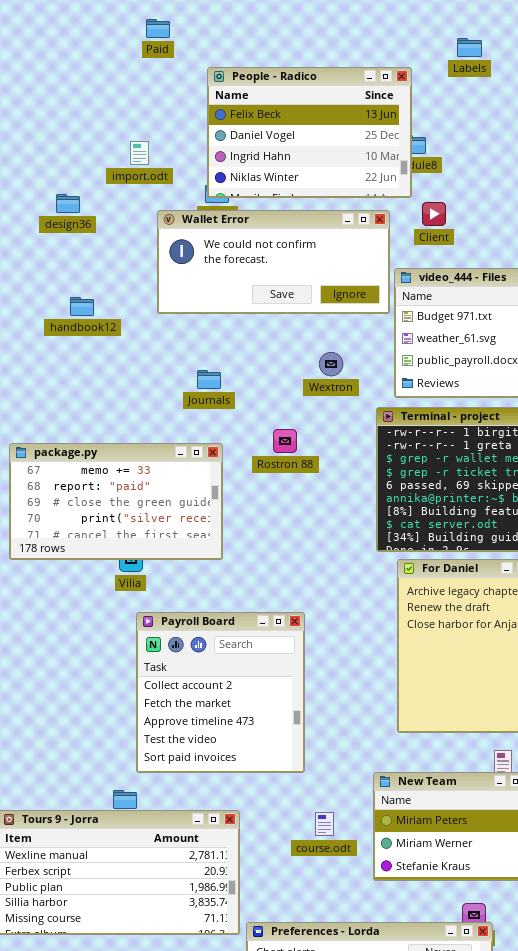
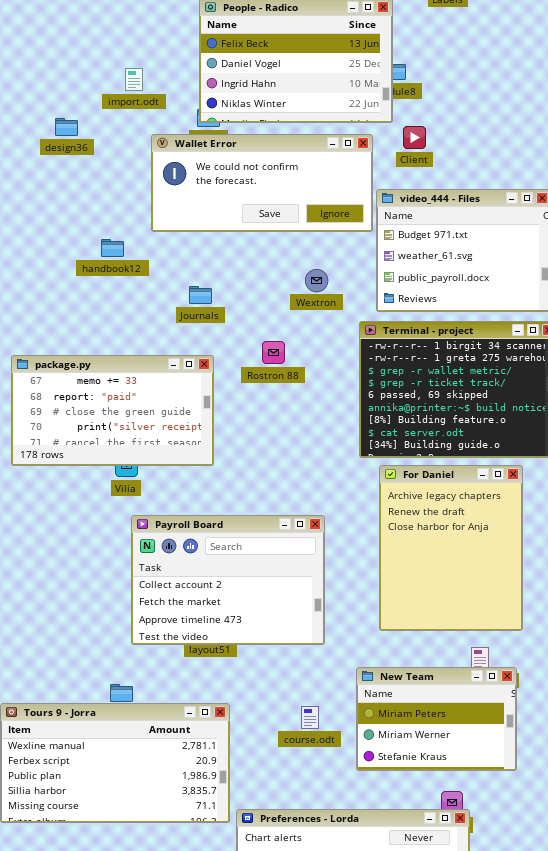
handbook12: [70,297,94,316] -> [101,239,124,257], moved
Payroll Board: [136,612,305,773] -> [131,515,325,645], resized

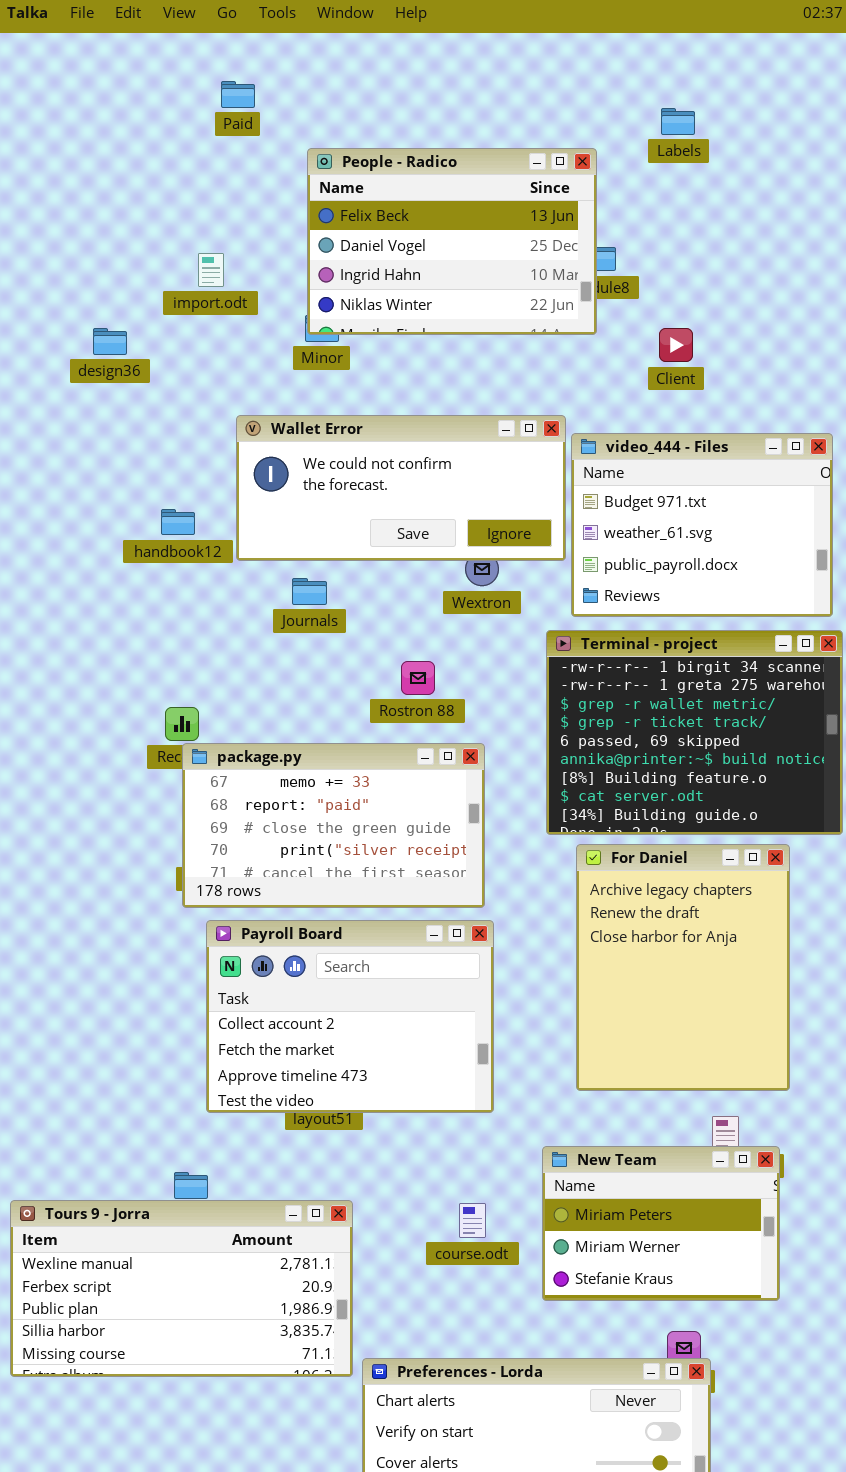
Client: [403,126,426,149] -> [659,328,693,362], moved
Wallet Error: [151,134,373,232] -> [236,415,566,561], moved
package.py: [11,355,214,466] -> [182,743,485,908], moved

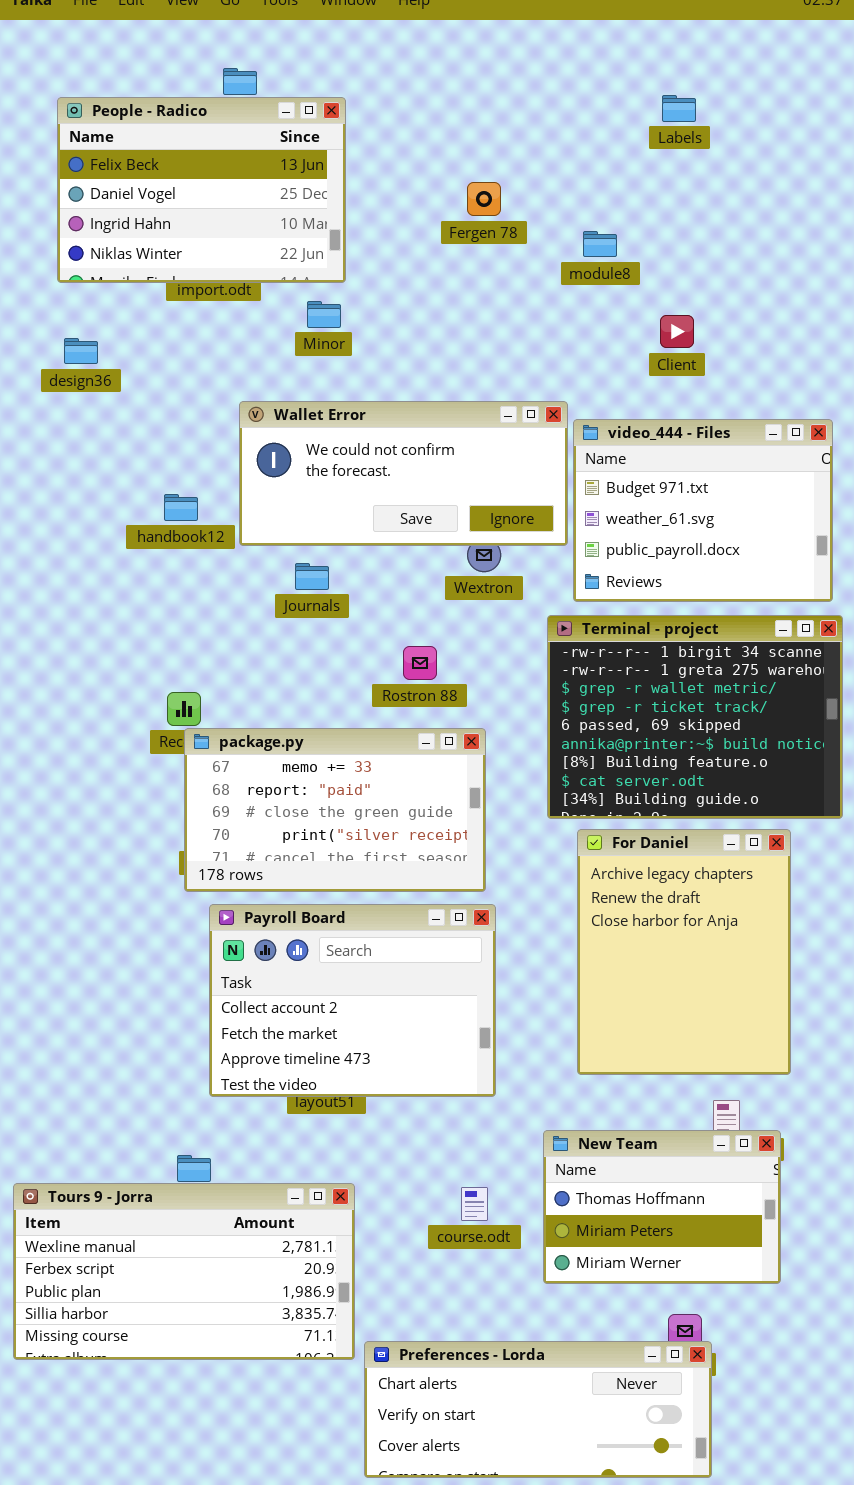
People - Radico: [307,148,597,335] -> [57,97,346,283], moved
design36: [93,328,127,355] -> [64,338,98,364], moved
New Team: [542,1146,780,1301] -> [543,1130,781,1284], scrolled up 1 row

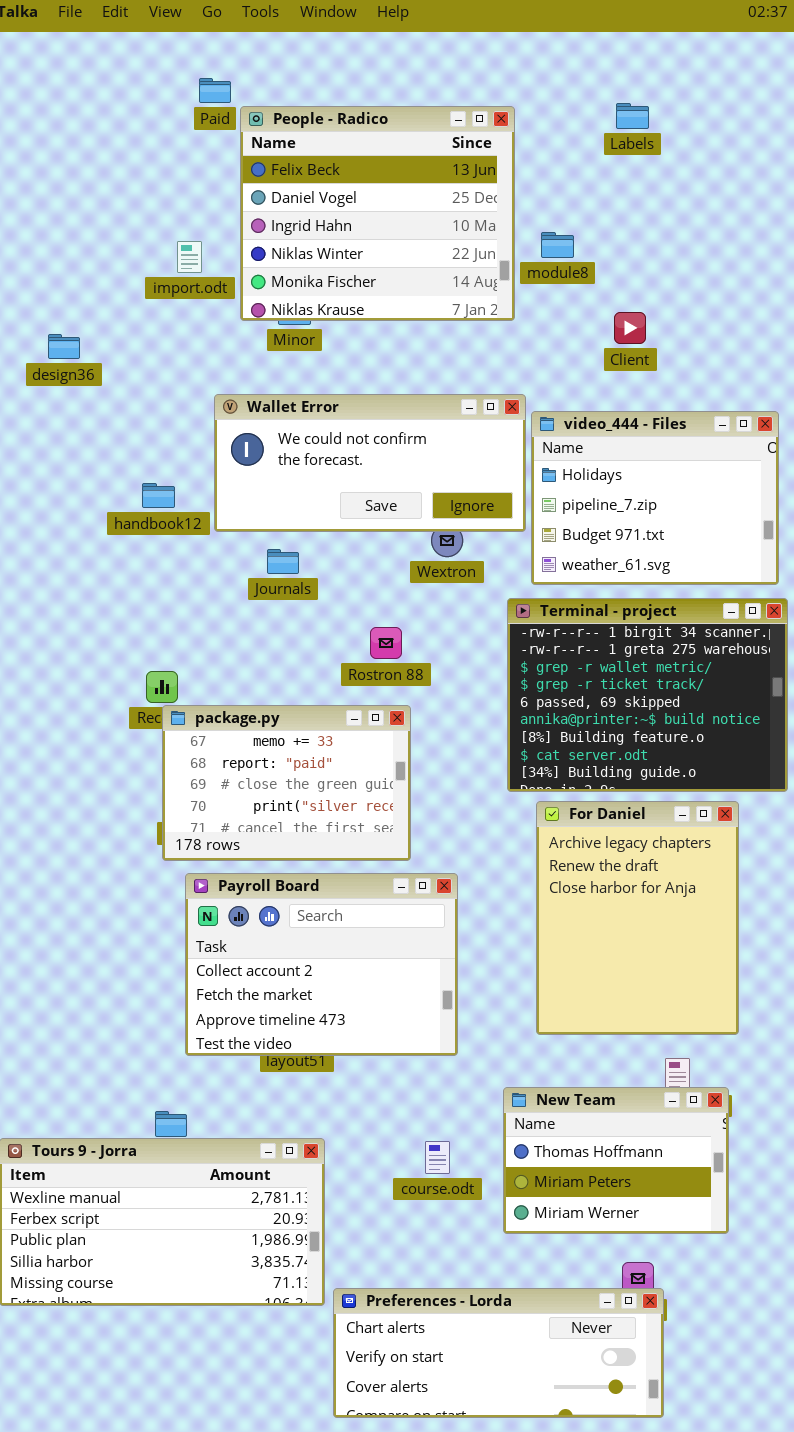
People - Radico: [57,97,346,283] -> [240,106,515,321], moved, resized
video_444 - Files: [573,419,833,602] -> [531,411,779,585], scrolled up 2 rows
package.py: [184,728,486,892] -> [162,705,411,861], resized

